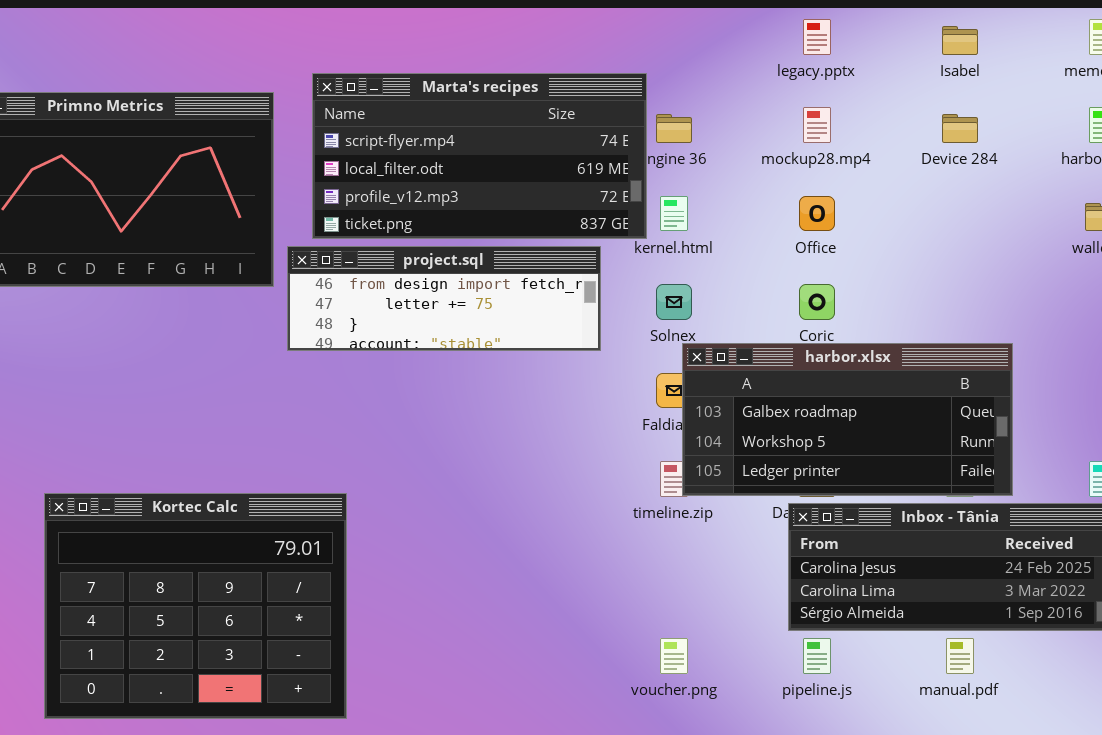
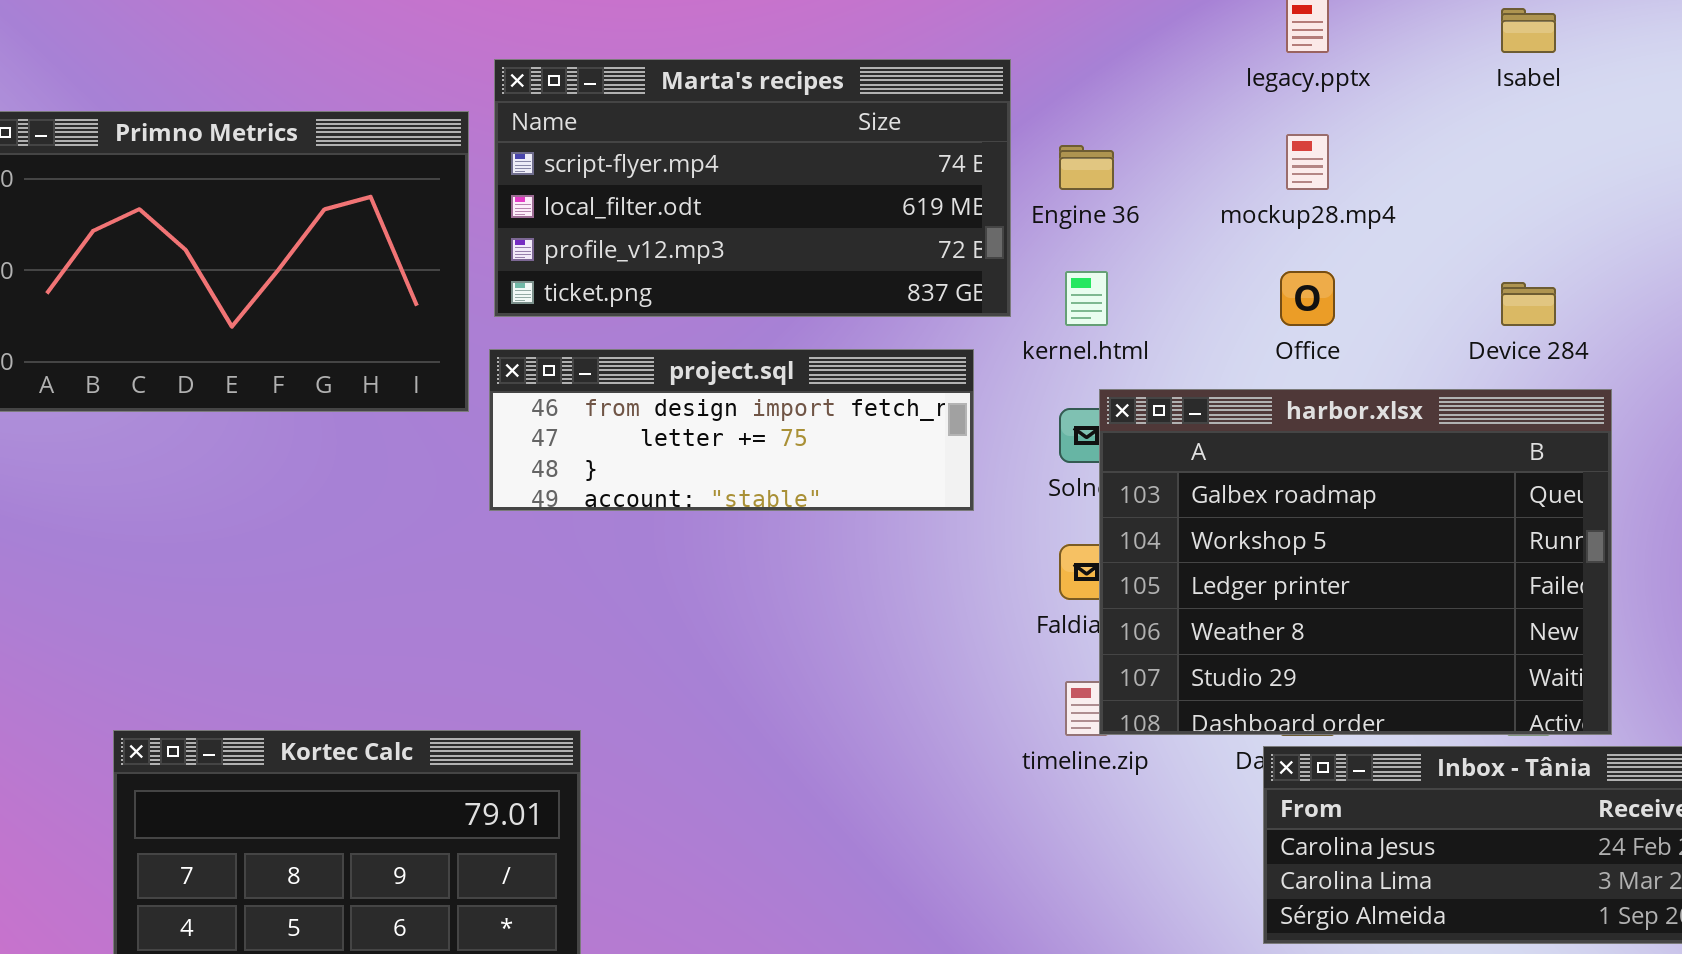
Marta's recipes: [312,73,647,239] -> [494,59,1011,317], moved
Device 284: [942,114,978,143] -> [1501,282,1556,326], moved
harbor.xlsx: [682,343,1013,496] -> [1099,389,1612,735], resized

